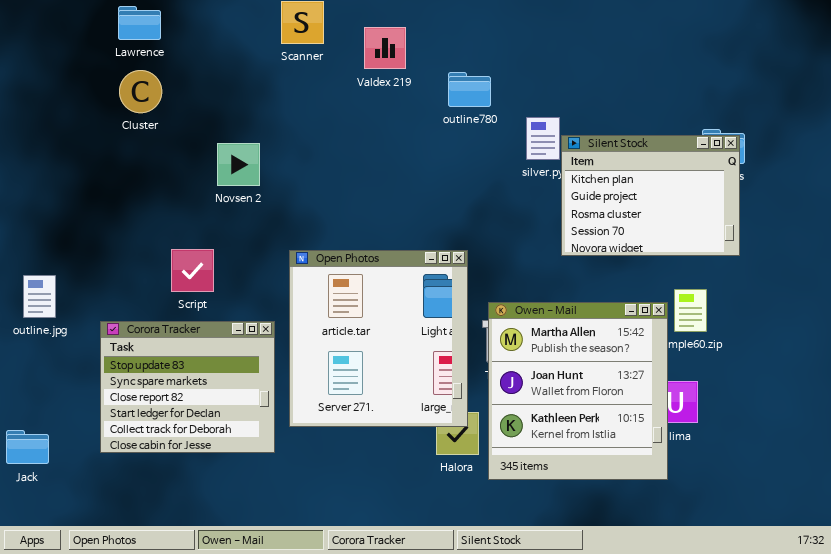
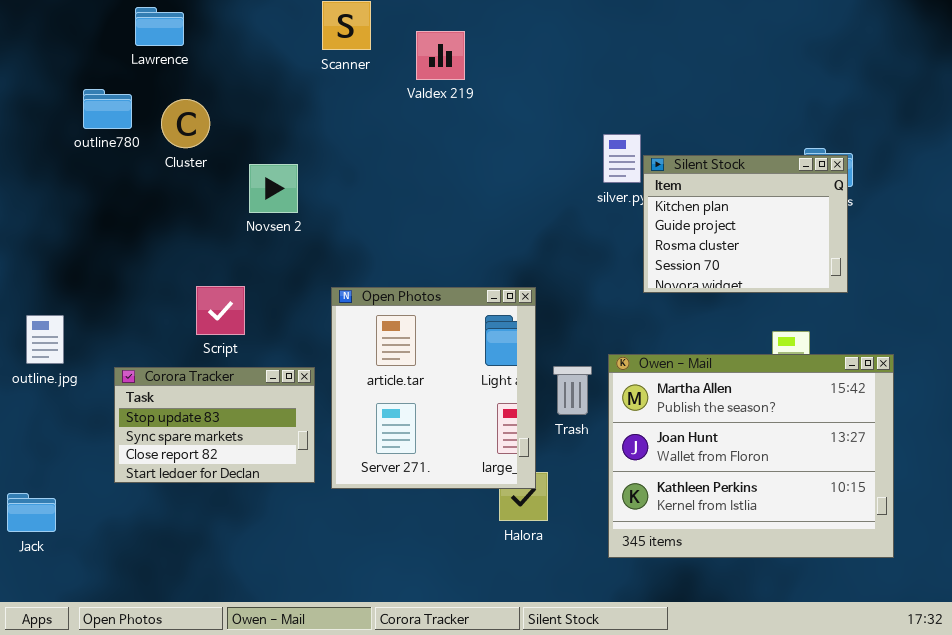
Cluster: [119,70,162,113] -> [161,99,210,148], moved
outline780: [448,72,491,107] -> [83,89,132,129], moved
Owen - Mail: [488,302,668,480] -> [608,354,894,558], moved, resized
Corora Tracker: [100,321,275,453] -> [114,367,315,483], resized

